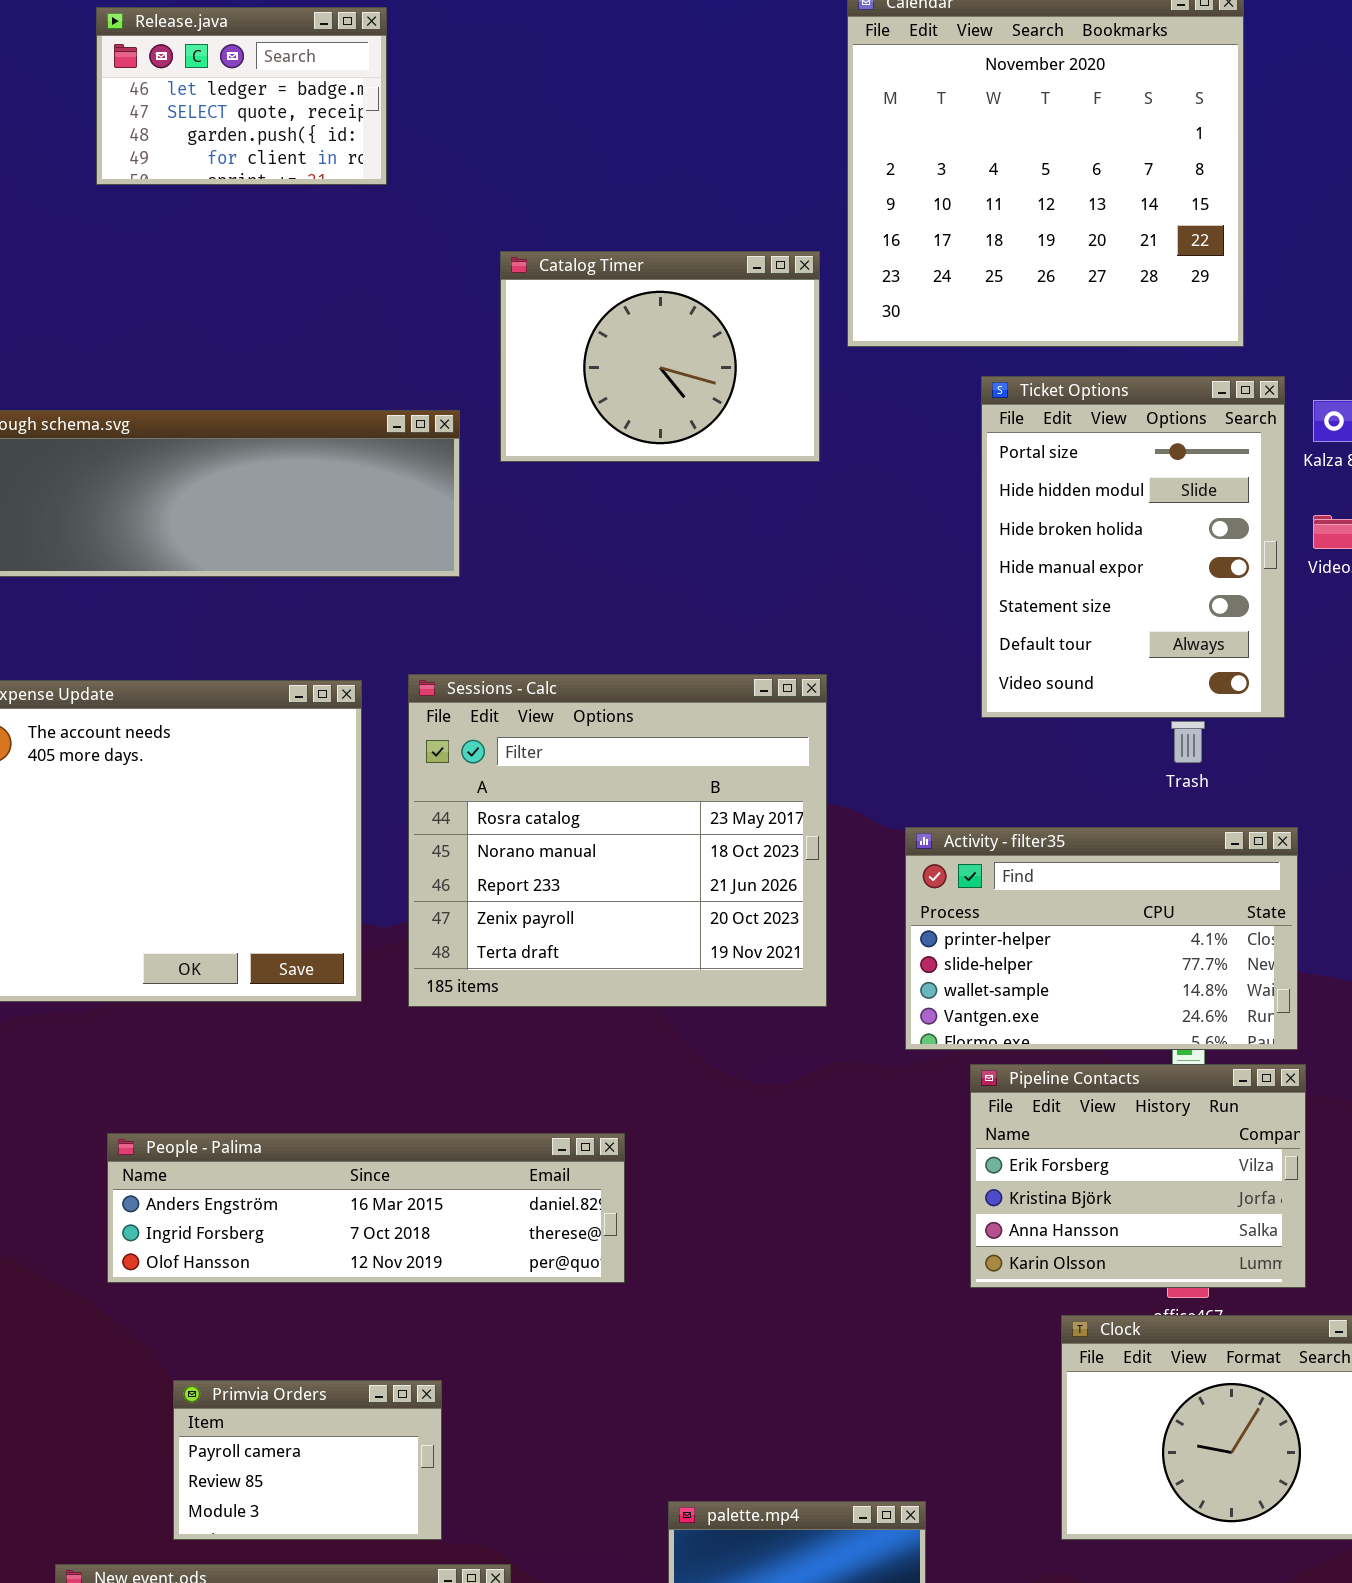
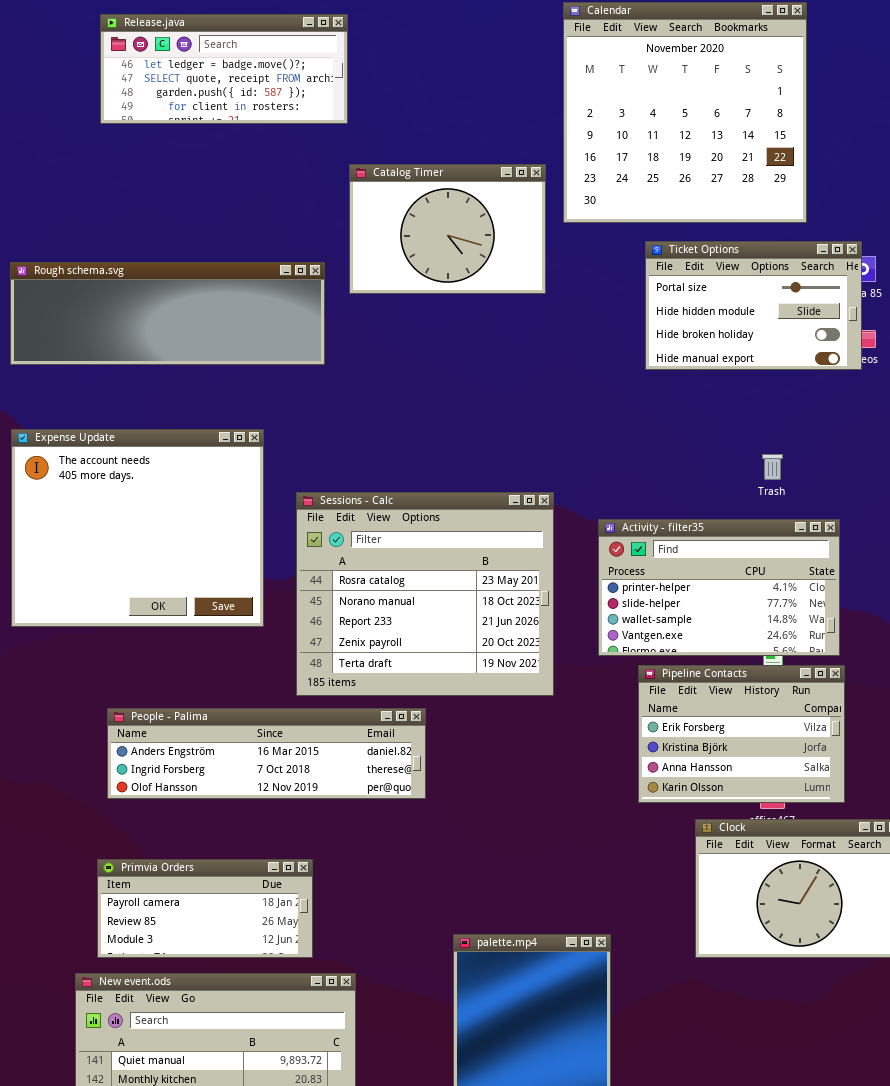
Release.java: [96,7,387,185] -> [100,14,348,124], resized
Ticket Options: [981,376,1285,718] -> [645,241,862,370], resized
Sessions - Calc: [408,674,827,1007] -> [296,492,554,696], moved
Primvia Orders: [173,1380,442,1540] -> [97,859,313,958], resized

